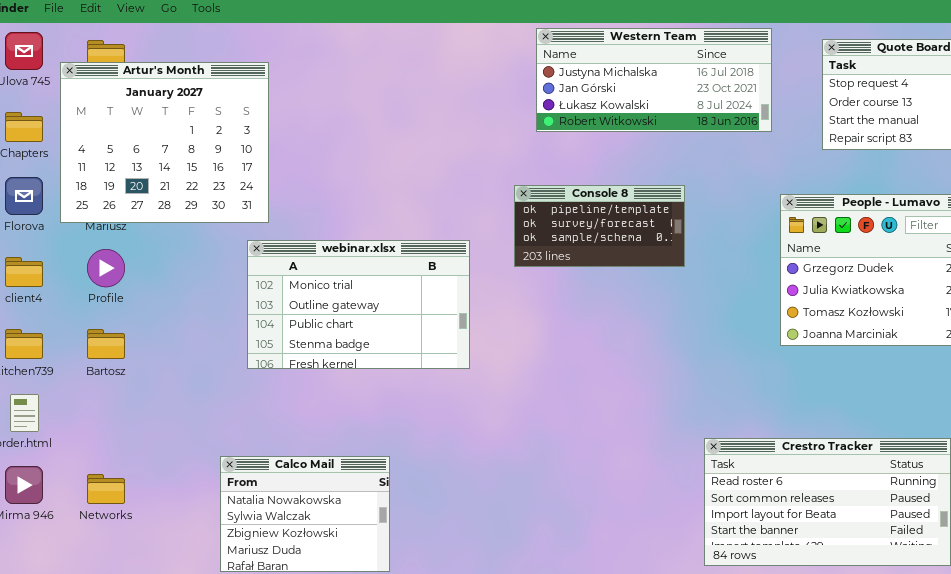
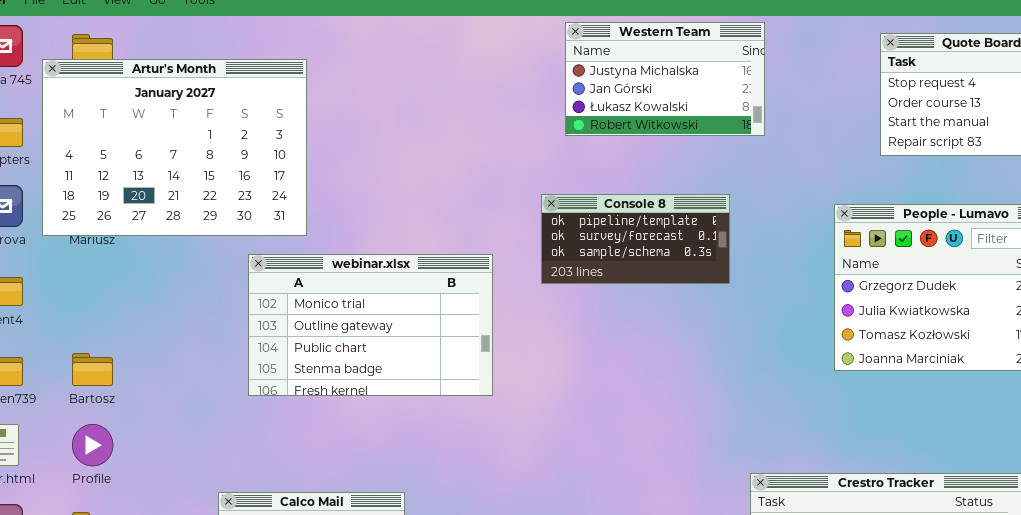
Western Team: [536,28,772,132] -> [565,22,765,136], resized
Artur's Month: [60,62,269,223] -> [42,59,307,236], resized
Profile: [87,249,125,287] -> [72,424,113,466], moved

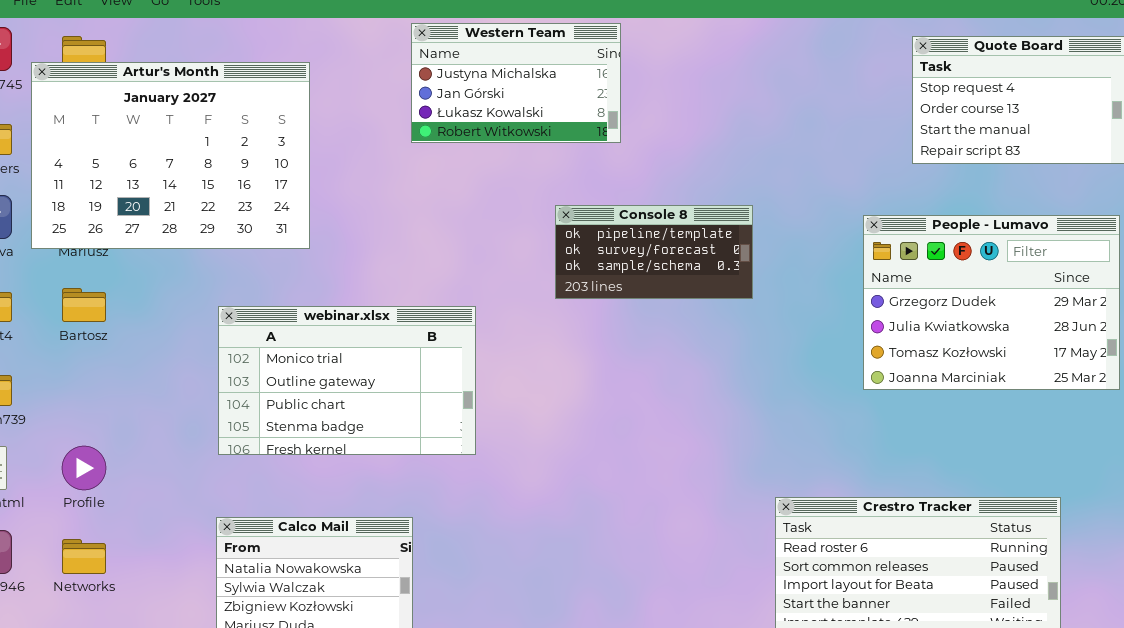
Western Team: [565,22,765,136] -> [411,23,621,143], moved
webinar.xlsx: [248,254,493,396] -> [218,306,476,455], moved
Bartosz: [72,353,113,386] -> [62,288,106,322], moved

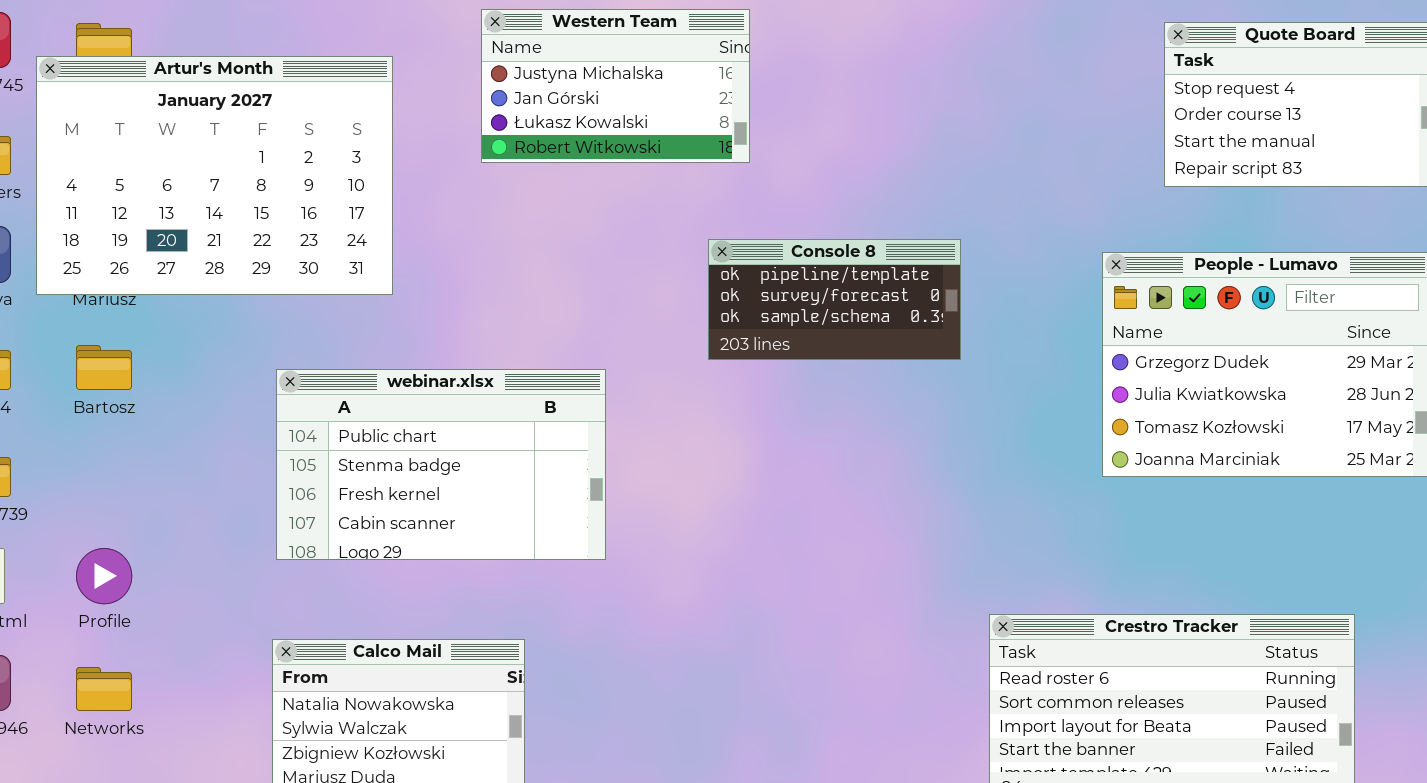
Western Team: [411,23,621,143] -> [481,9,750,163], moved
webinar.xlsx: [218,306,476,455] -> [276,369,606,560], scrolled down 2 rows

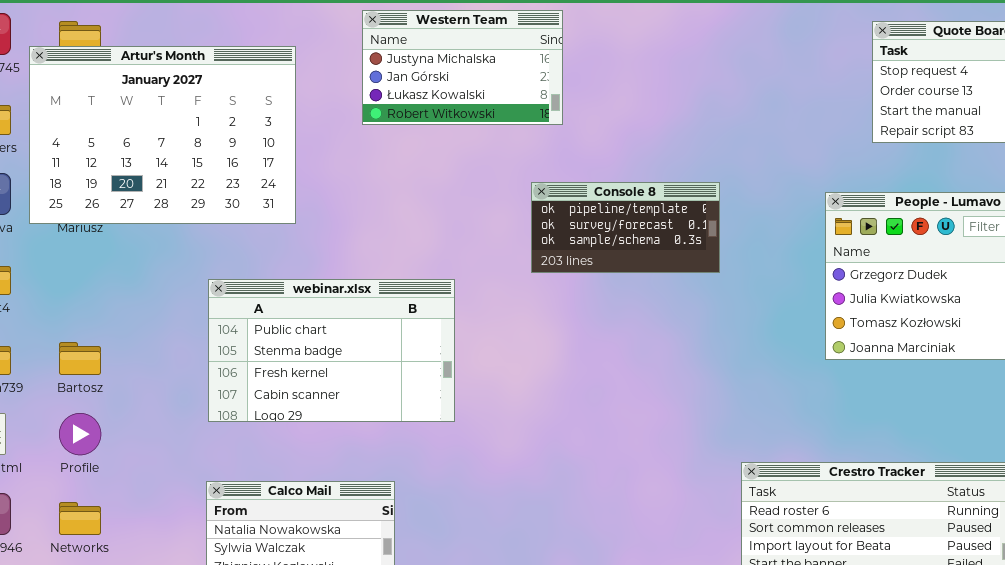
Bartosz: [76,345,132,390] -> [59,342,101,375], moved

